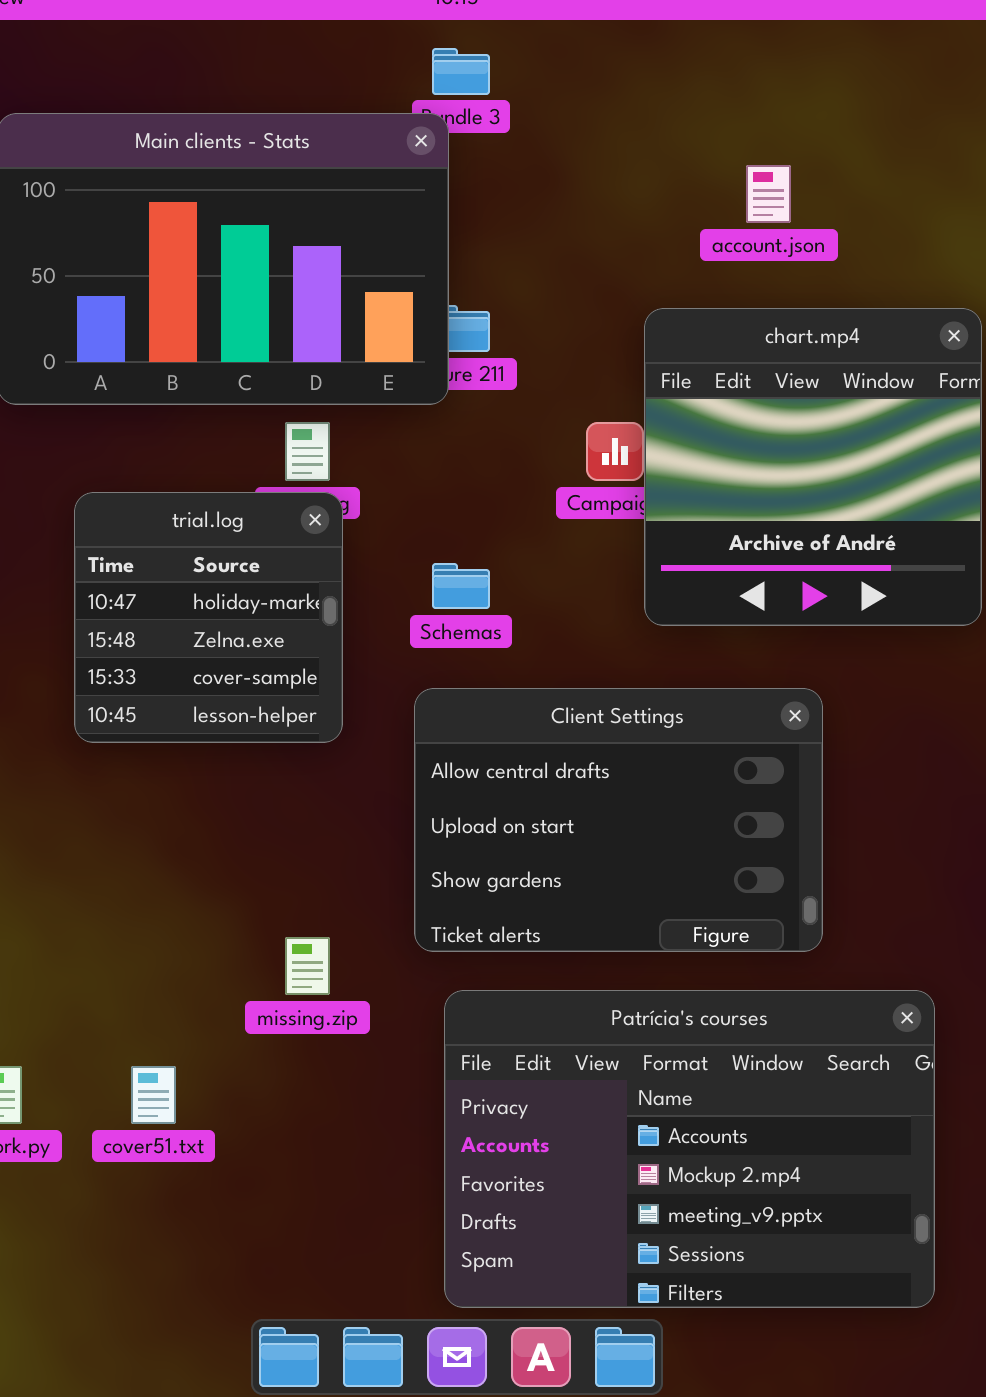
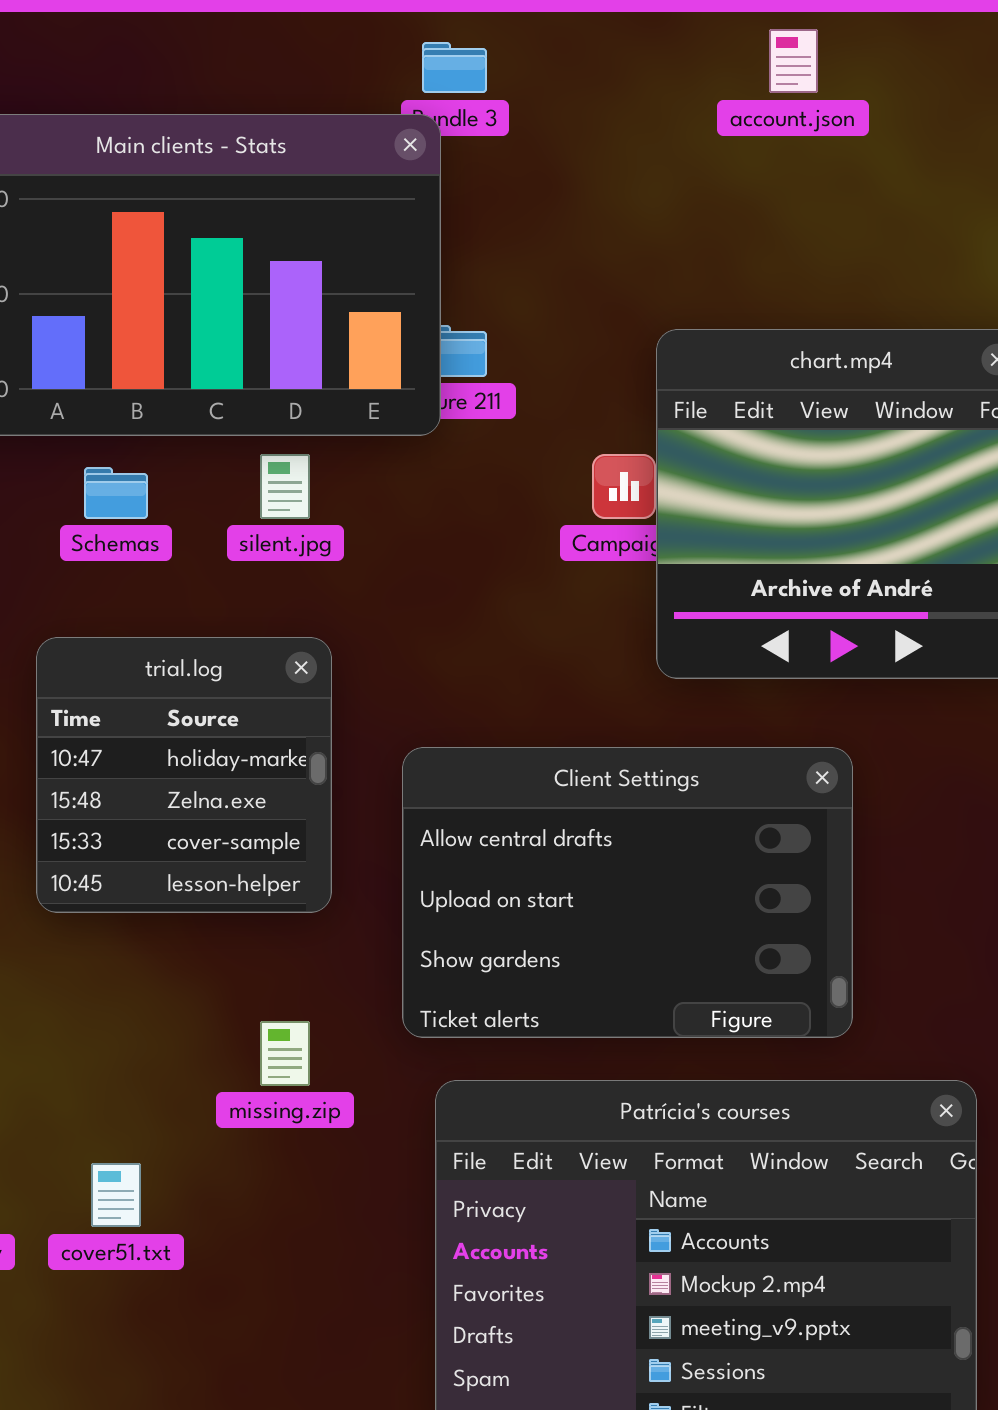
account.json: [746,165,791,223] -> [769,29,818,93], moved
trial.log: [74,492,343,743] -> [36,637,332,913], moved
Schemas: [432,563,490,609] -> [84,467,148,519], moved

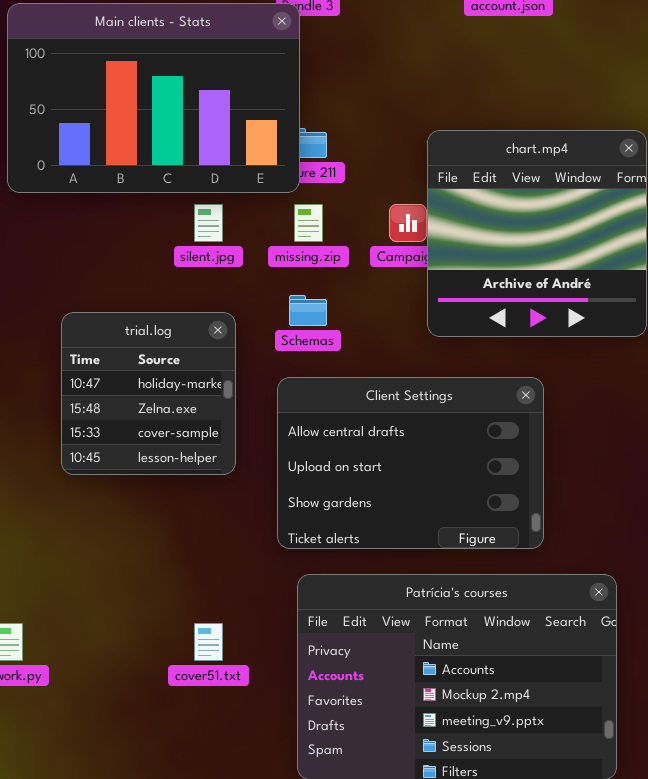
Schemas: [84,467,148,519] -> [289,295,327,326], moved
missing.zip: [260,1021,310,1086] -> [294,204,323,242], moved
cover51.txt: [91,1163,141,1227] -> [194,623,223,661], moved

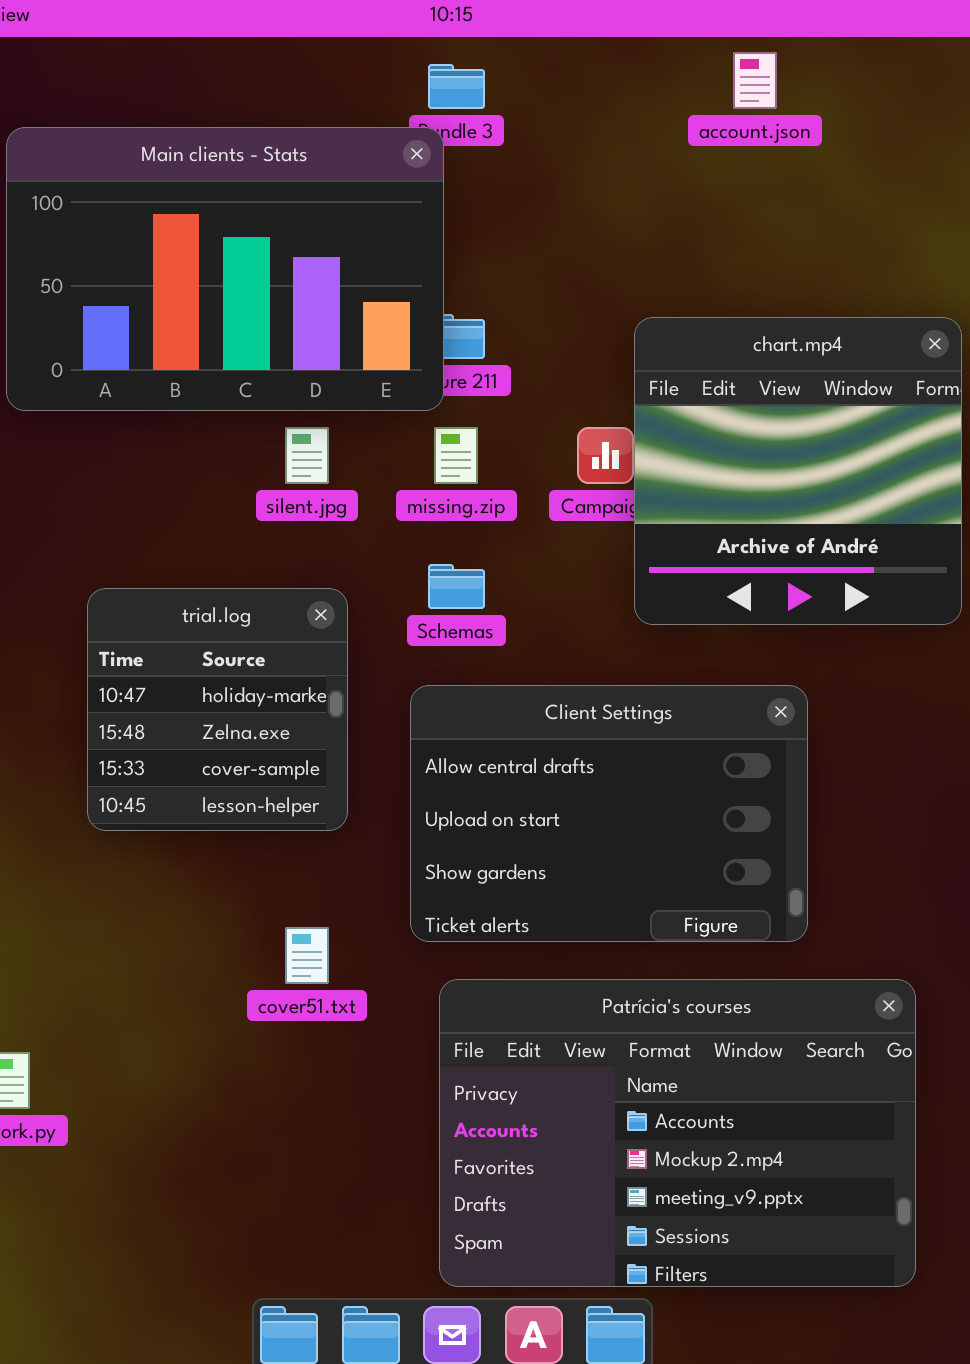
cover51.txt: [194,623,223,661] -> [285,927,329,984], moved

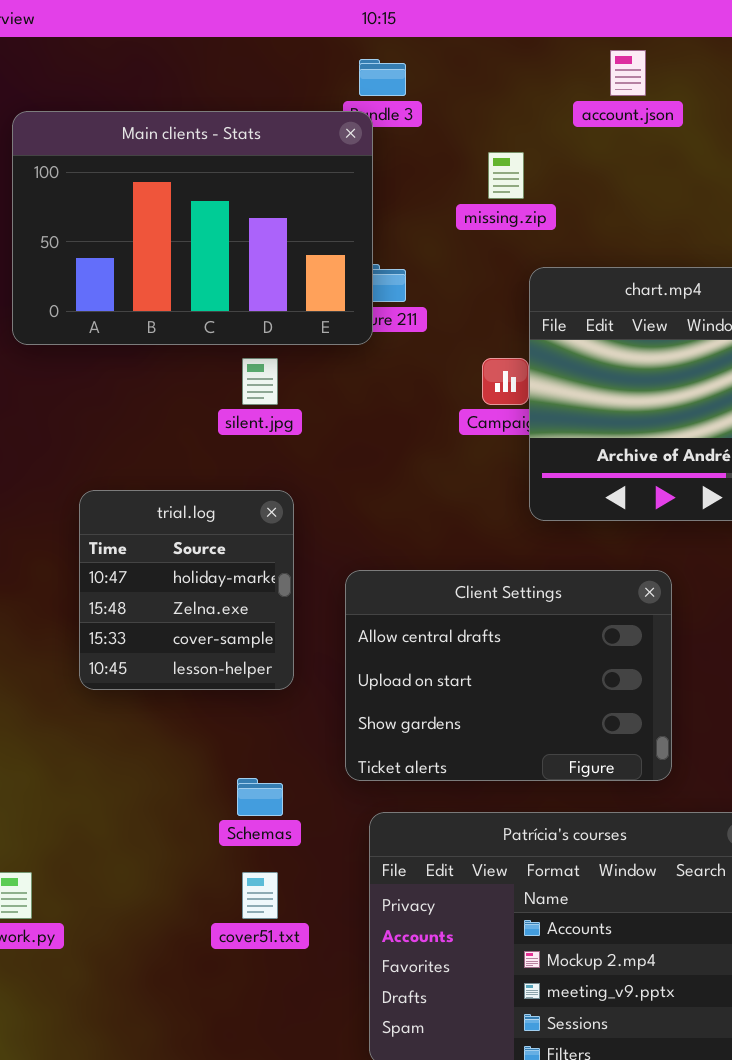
missing.zip: [434,427,478,484] -> [488,152,524,199], moved
Schemas: [428,564,485,609] -> [237,778,283,816], moved
cover51.txt: [285,927,329,984] -> [242,872,278,919], moved

